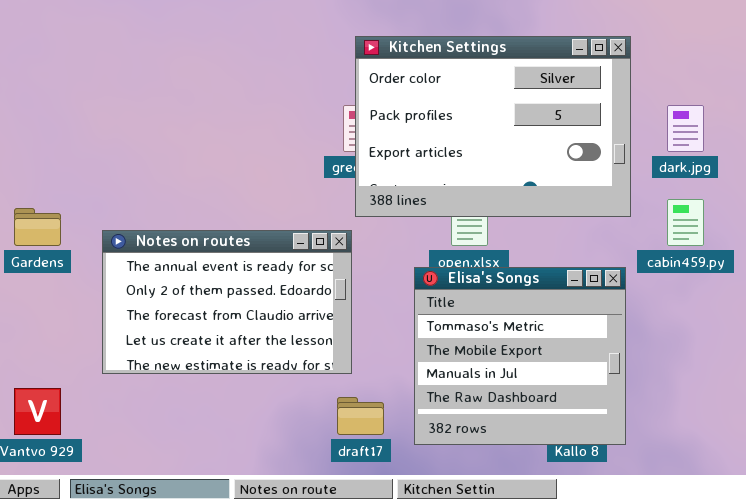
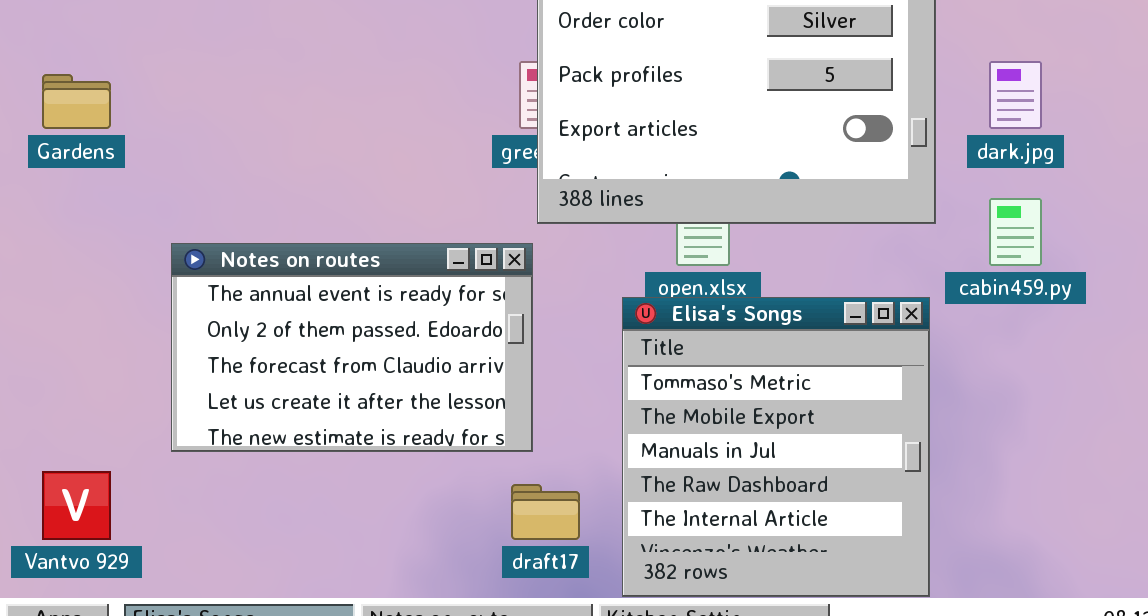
Gardens: [14,208,61,246] -> [42,74,111,129], moved
Elisa's Songs: [414,267,626,445] -> [622,297,930,597], resized

